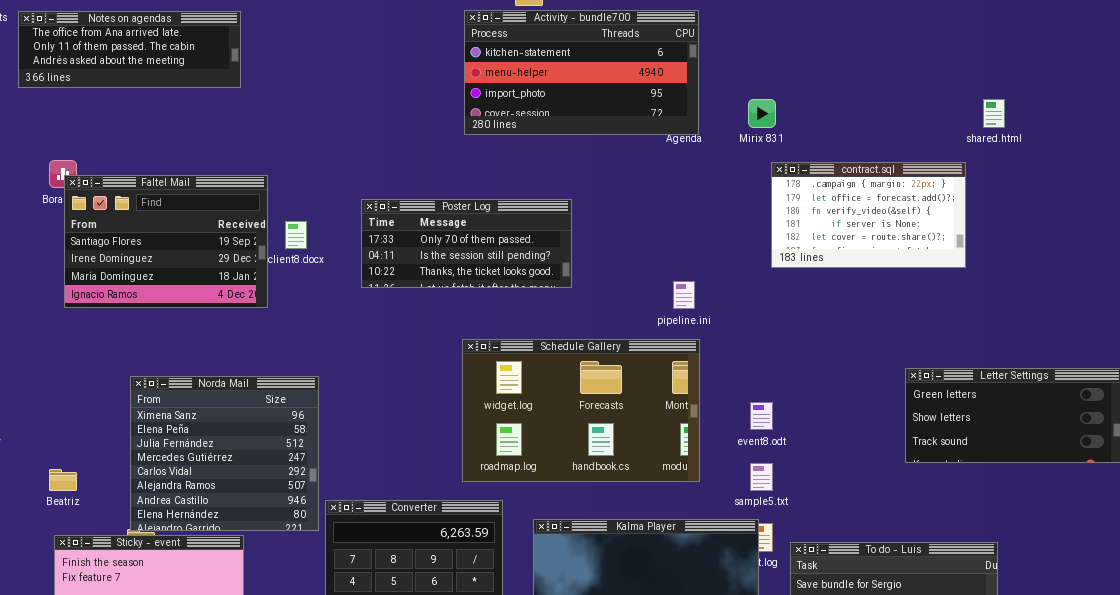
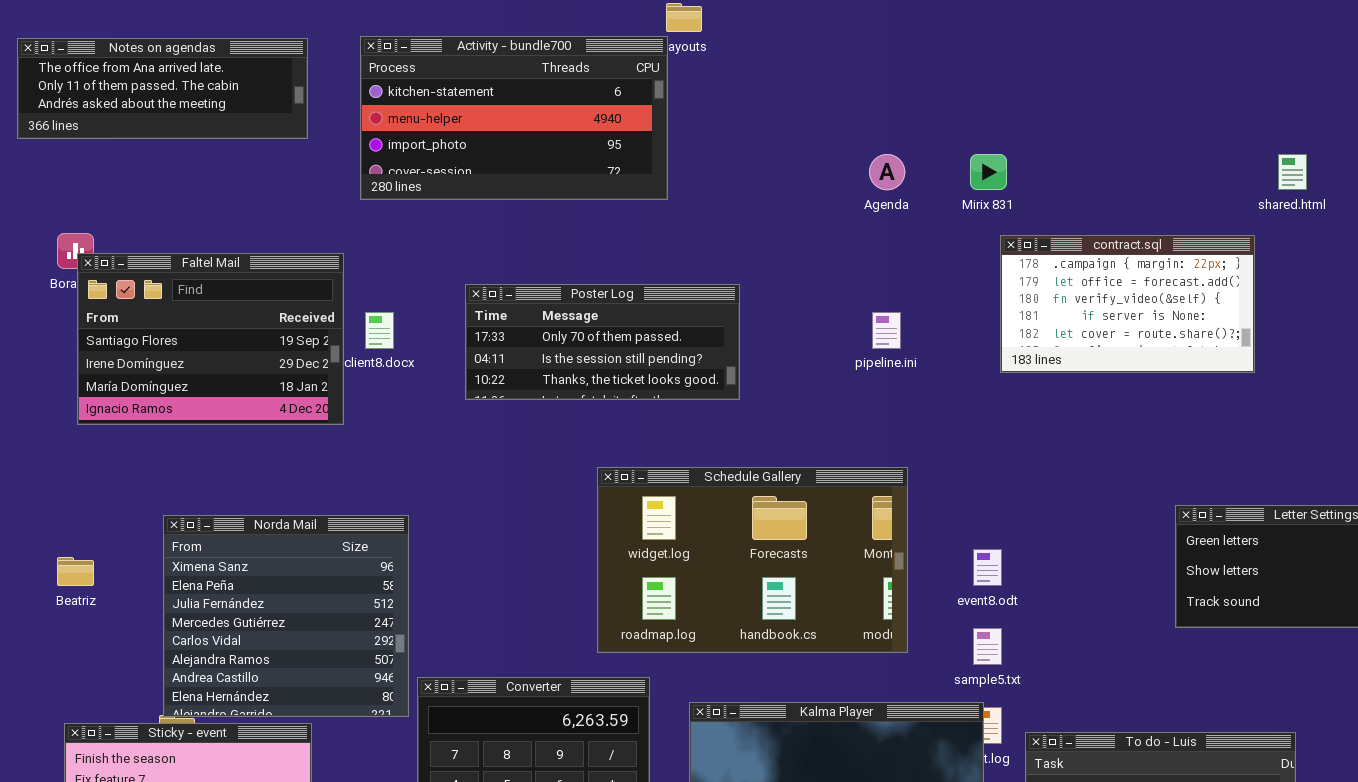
Activity - bundle700: [464,10,699,135] -> [360,36,668,200], moved
pipeline.ini: [673,281,695,309] -> [872,312,901,349], moved
Beatriz: [49,469,77,491] -> [57,557,94,586], moved

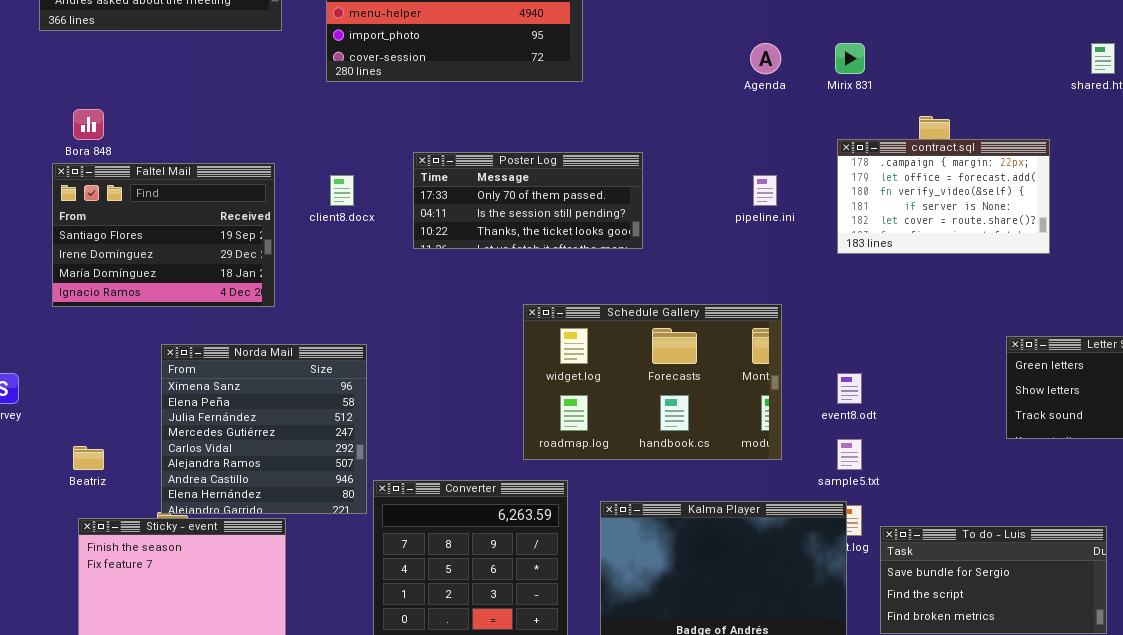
contract.sql: [1000,235,1255,373] -> [837,139,1050,254], moved
Faltel Mail: [77,253,344,425] -> [52,163,275,307], moved
Beatriz: [57,557,94,586] -> [73,446,104,470], moved

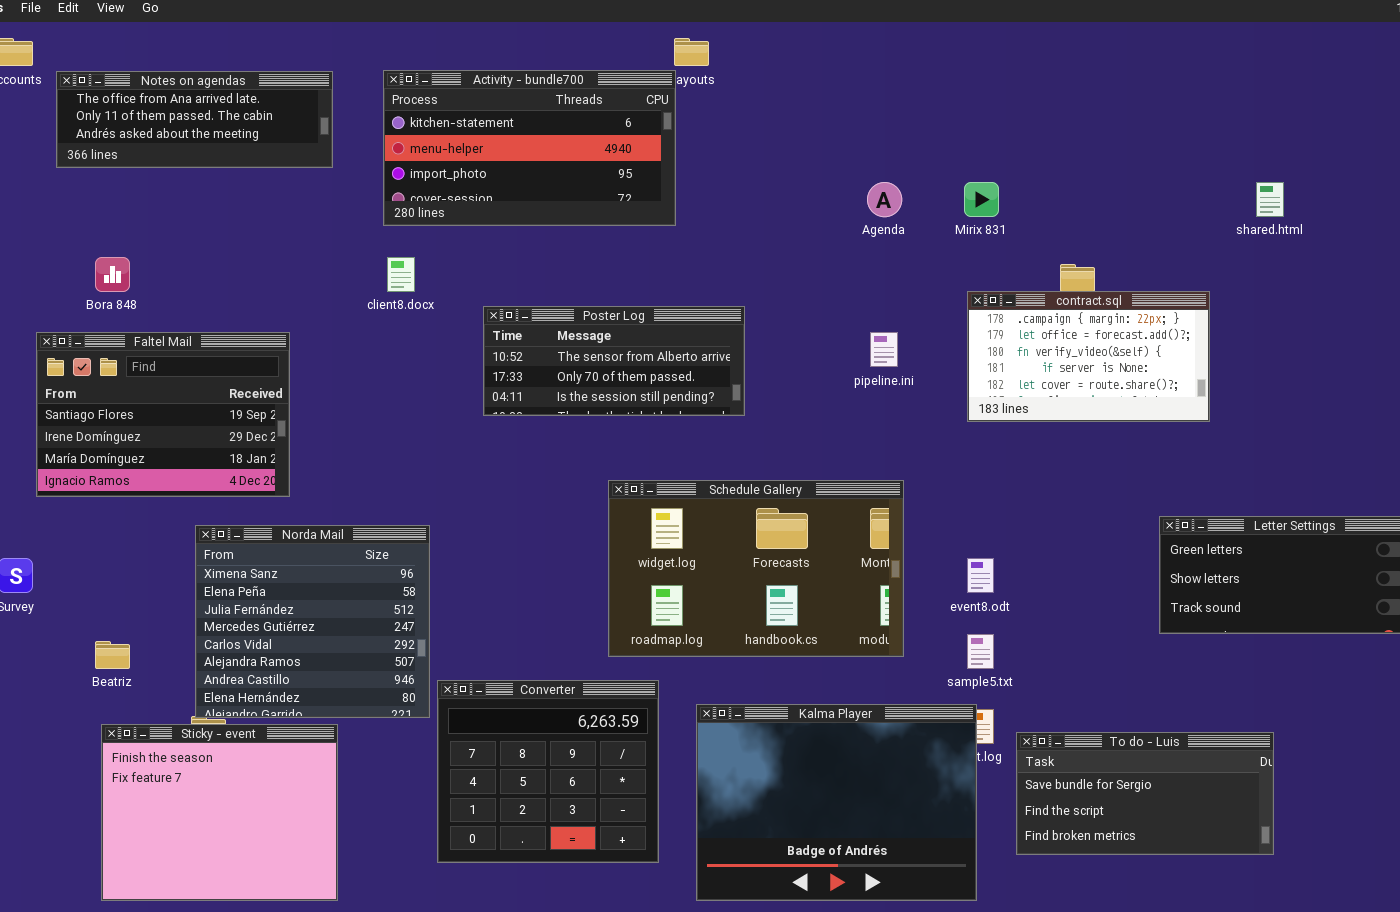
Poster Log: [413,152,643,249] -> [483,306,745,416], scrolled up 1 row
Faltel Mail: [52,163,275,307] -> [36,332,290,497], moved
client8.docx: [330,175,354,206] -> [387,257,415,292], moved

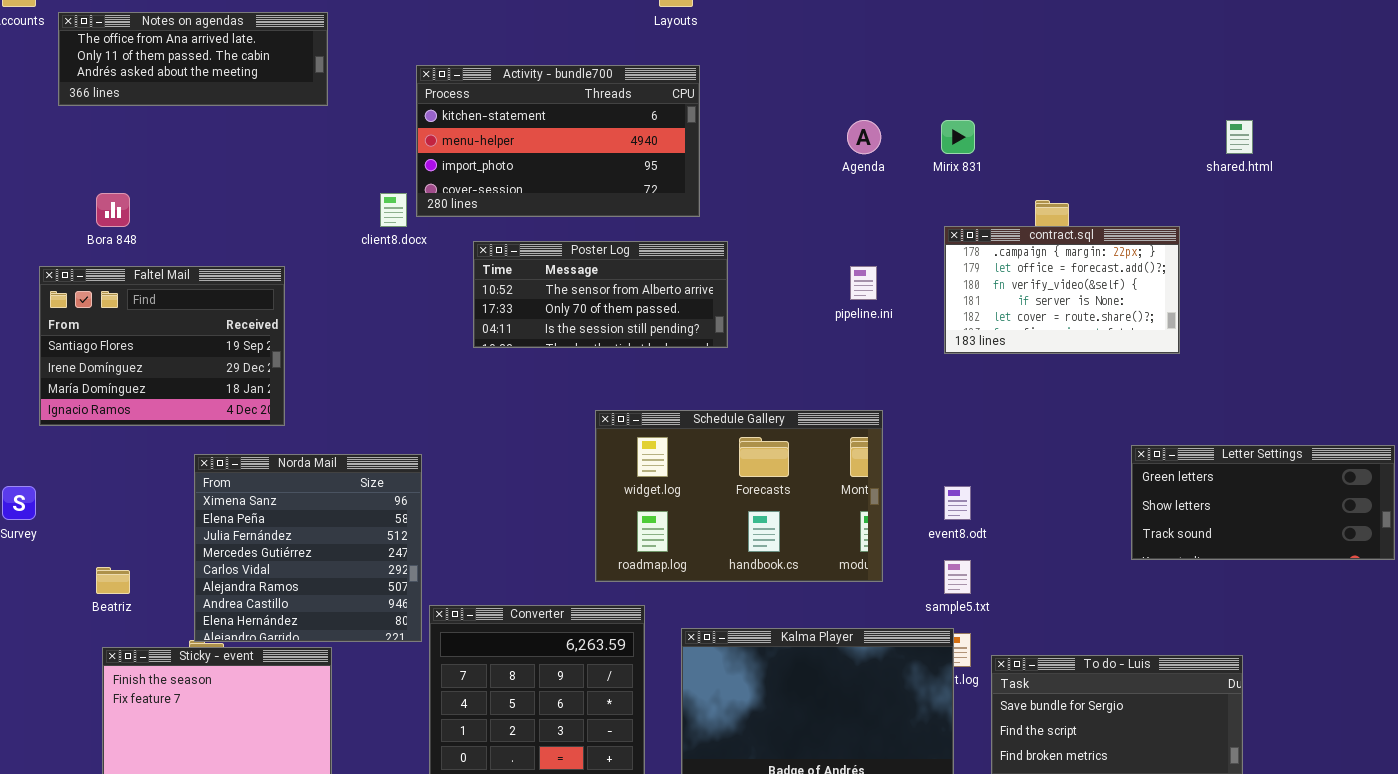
Activity - bundle700: [383,70,676,226] -> [416,65,700,217], moved

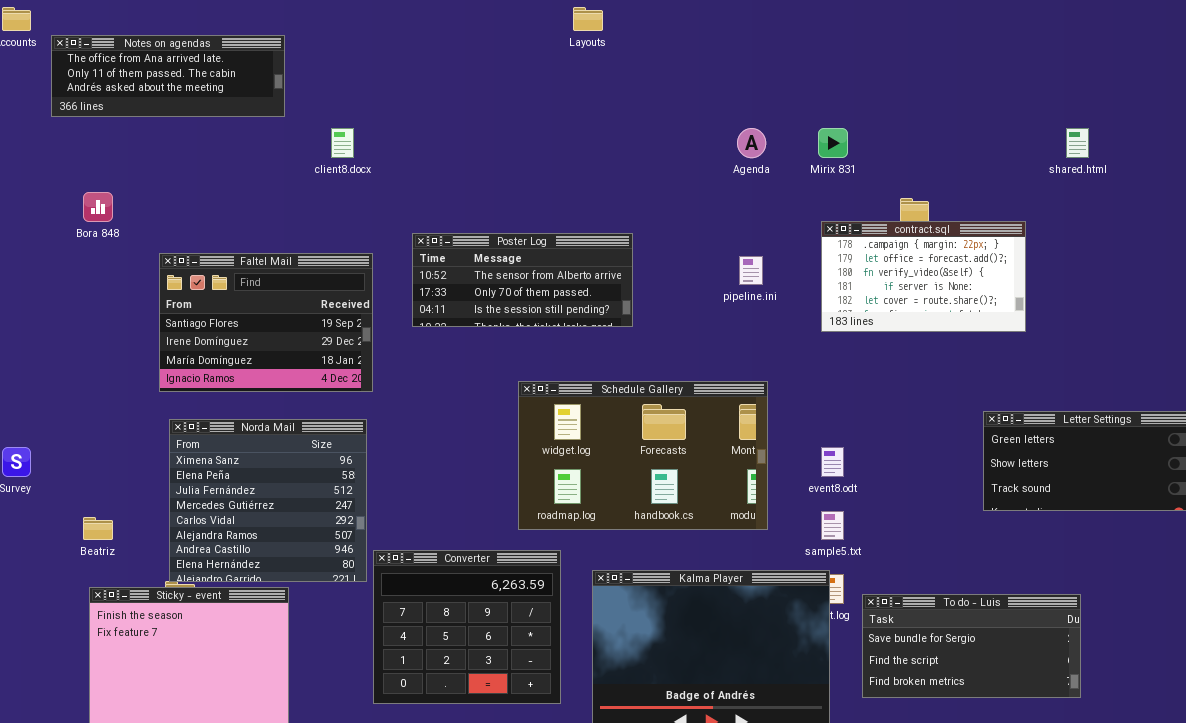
Activity - bundle700: [416,65,700,217] -> none, closed
client8.docx: [380,193,407,227] -> [331,128,354,158], moved
Faltel Mail: [39,266,285,426] -> [159,253,373,392], moved

